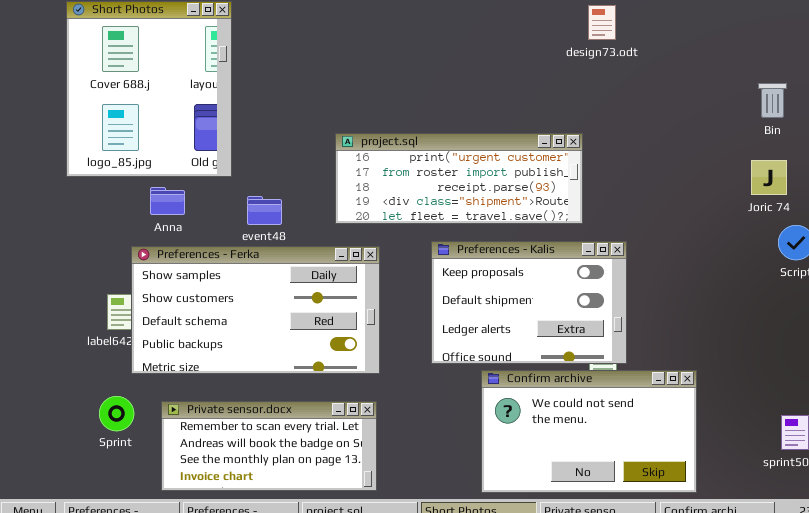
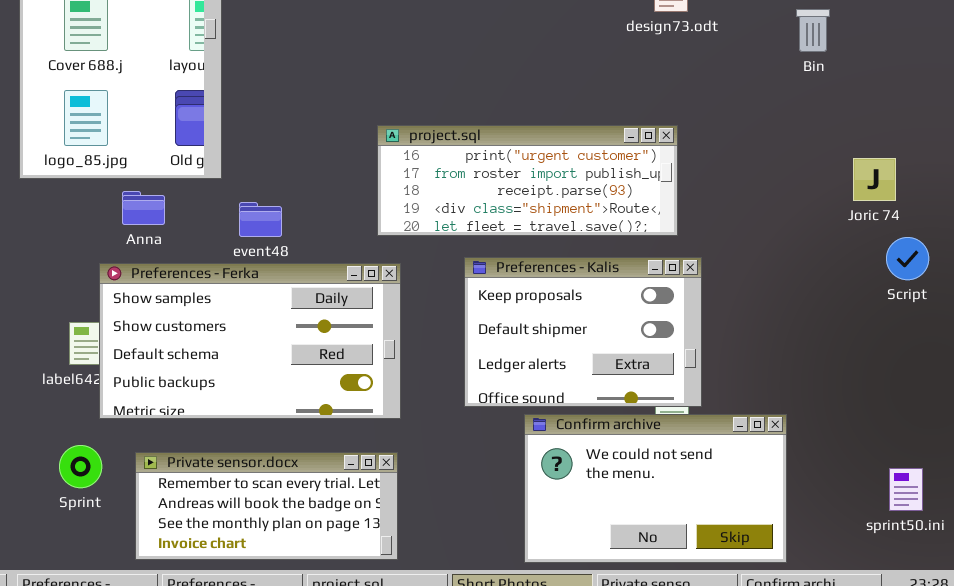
Bin: [758,83,787,118] -> [796,9,830,52], moved
project.sql: [335,133,583,224] -> [377,125,678,236], moved

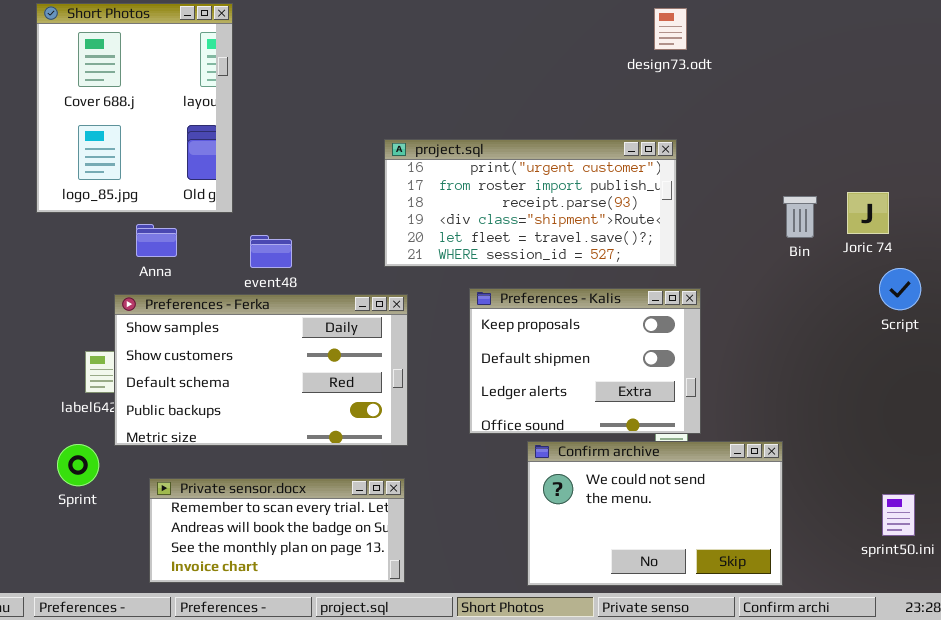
Bin: [796,9,830,52] -> [783,196,817,238], moved
project.sql: [377,125,678,236] -> [384,139,677,267], resized
Sprint: [59,445,102,488] -> [57,444,99,486], moved

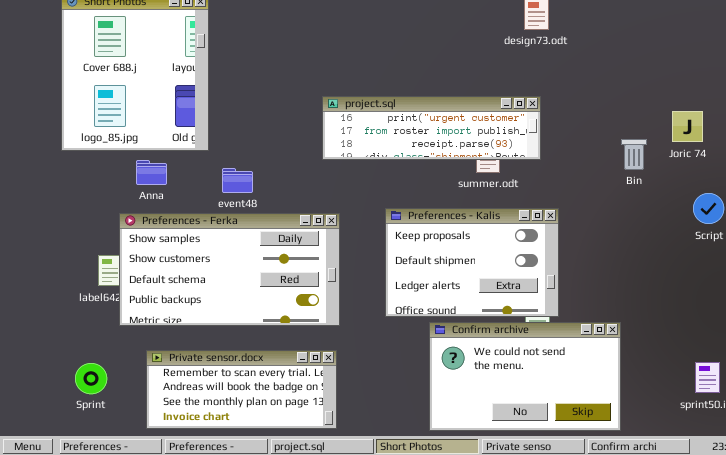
project.sql: [384,139,677,267] -> [322,96,541,160], resized
Joric 74: [847,192,889,234] -> [672,111,703,142], moved
Sprint: [57,444,99,486] -> [75,363,107,394], moved

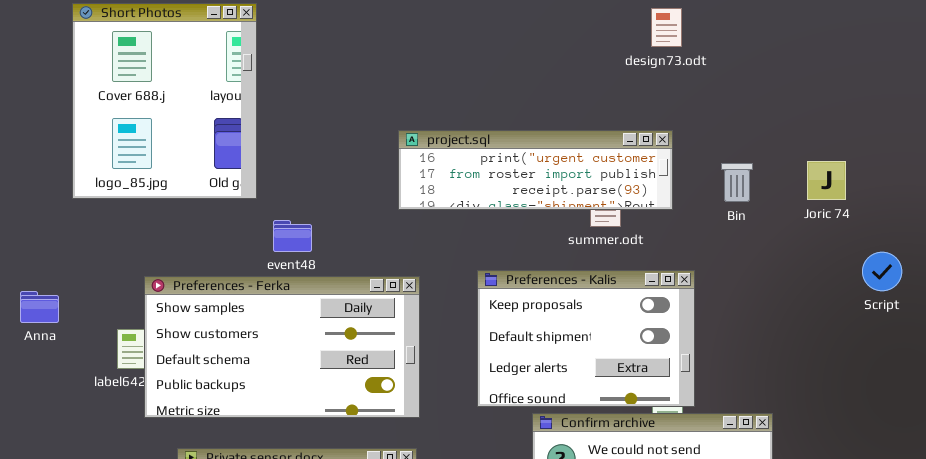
Joric 74: [672,111,703,142] -> [807,161,846,200], moved
Bin: [621,139,647,170] -> [721,163,753,202], moved
Anna: [136,160,167,185] -> [20,291,59,323], moved

